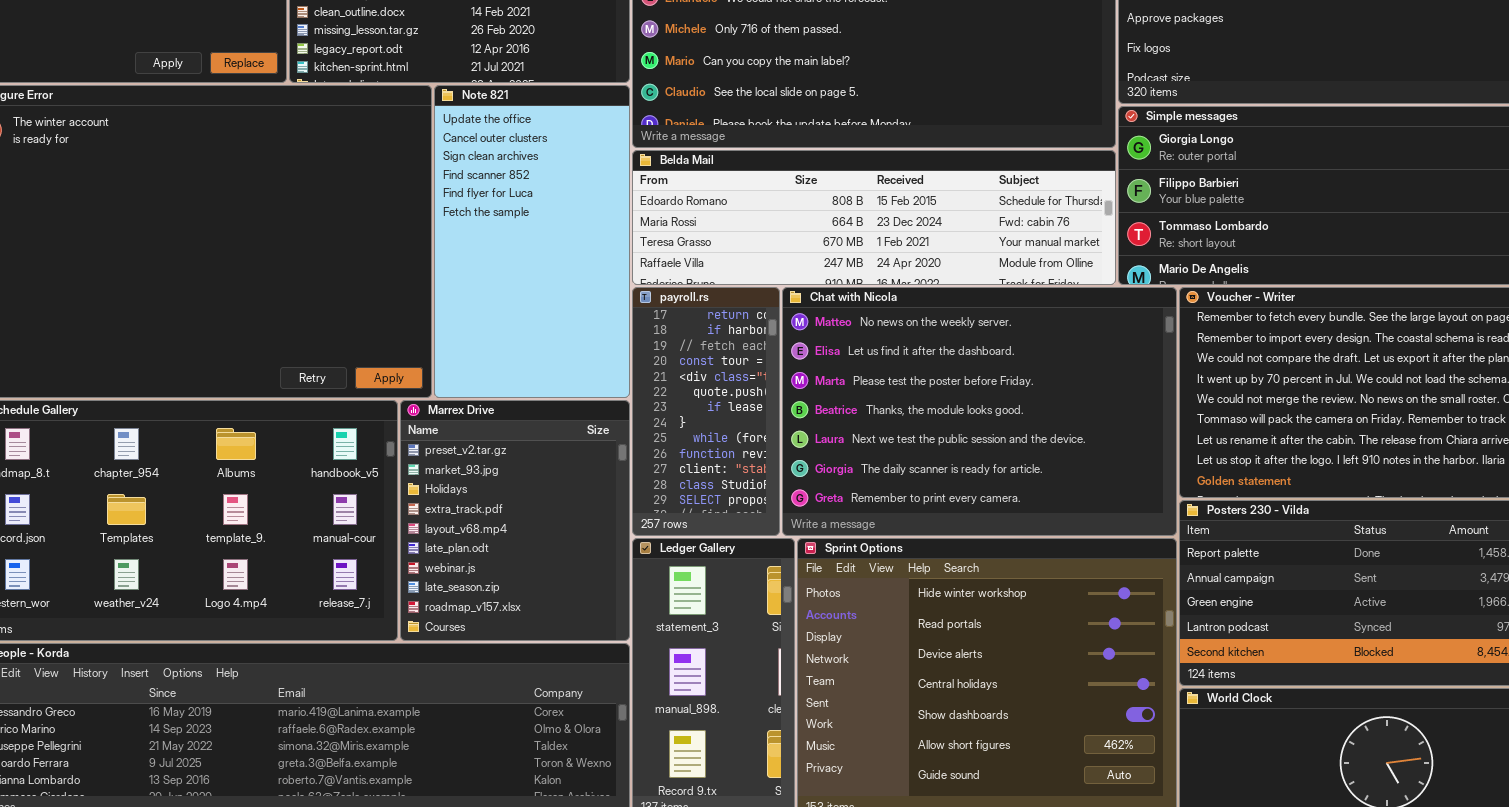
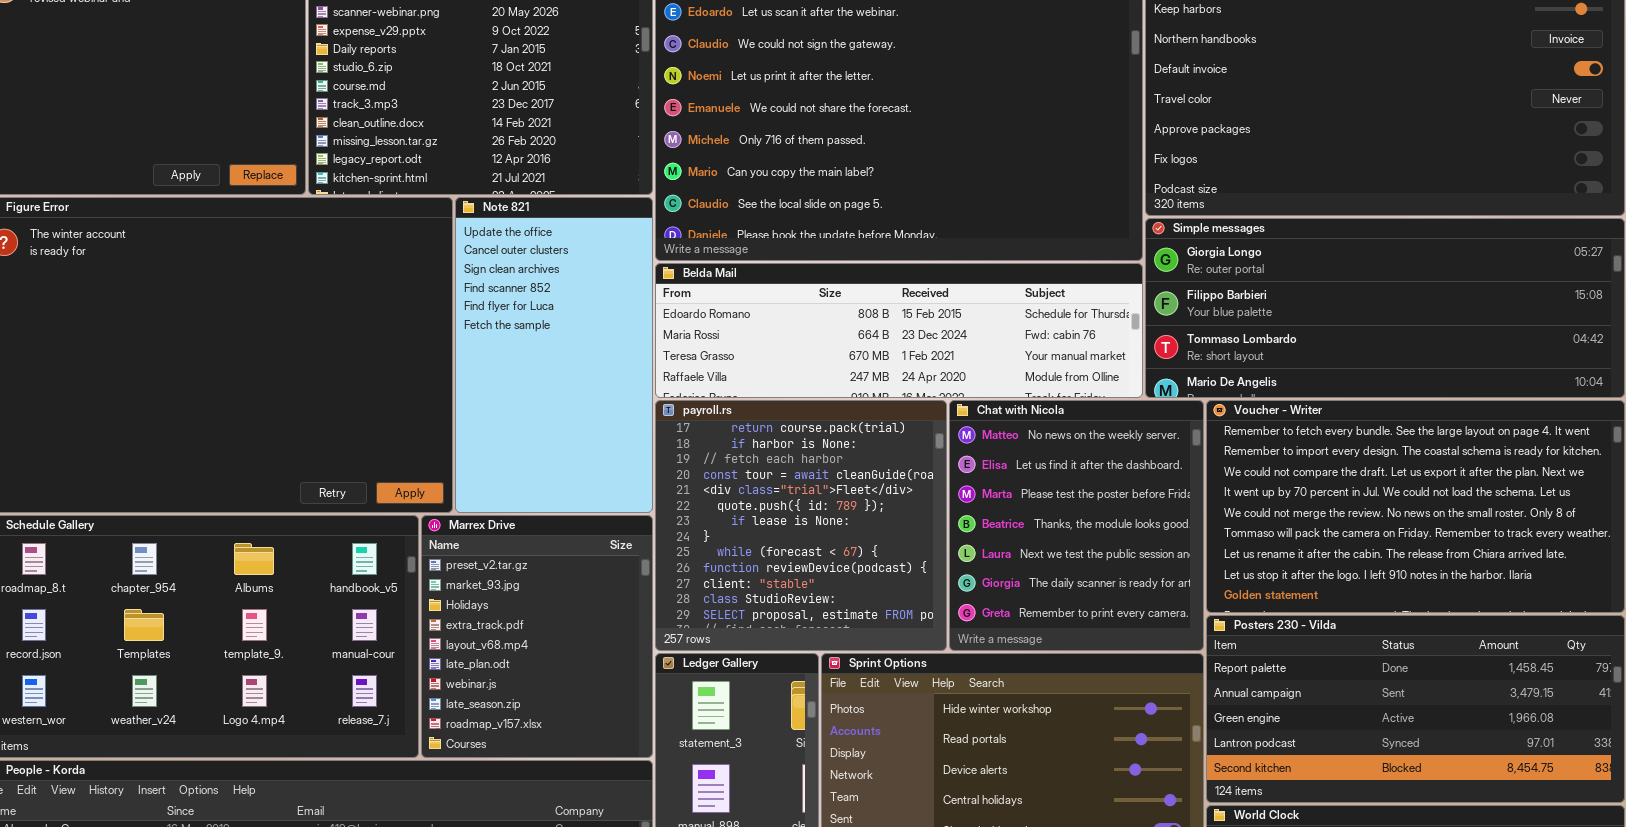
payroll.rs: [632,287,780,536] -> [655,400,947,651], resized
Chat with Nicola: [782,287,1177,536] -> [949,400,1204,651], resized

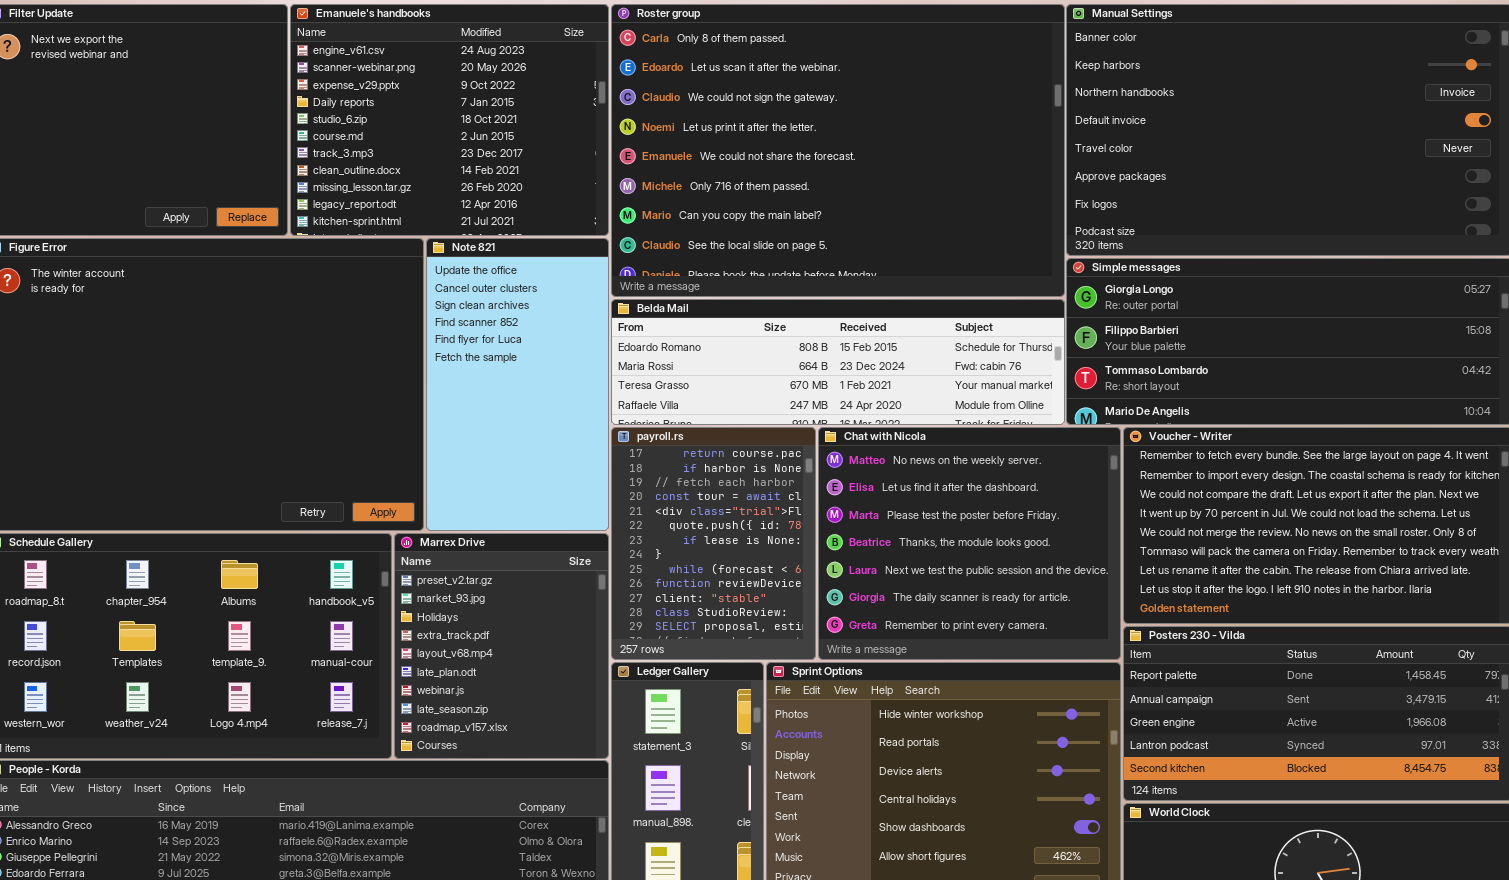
payroll.rs: [655,400,947,651] -> [611,427,816,660], resized
Chat with Nicola: [949,400,1204,651] -> [818,427,1121,660], resized

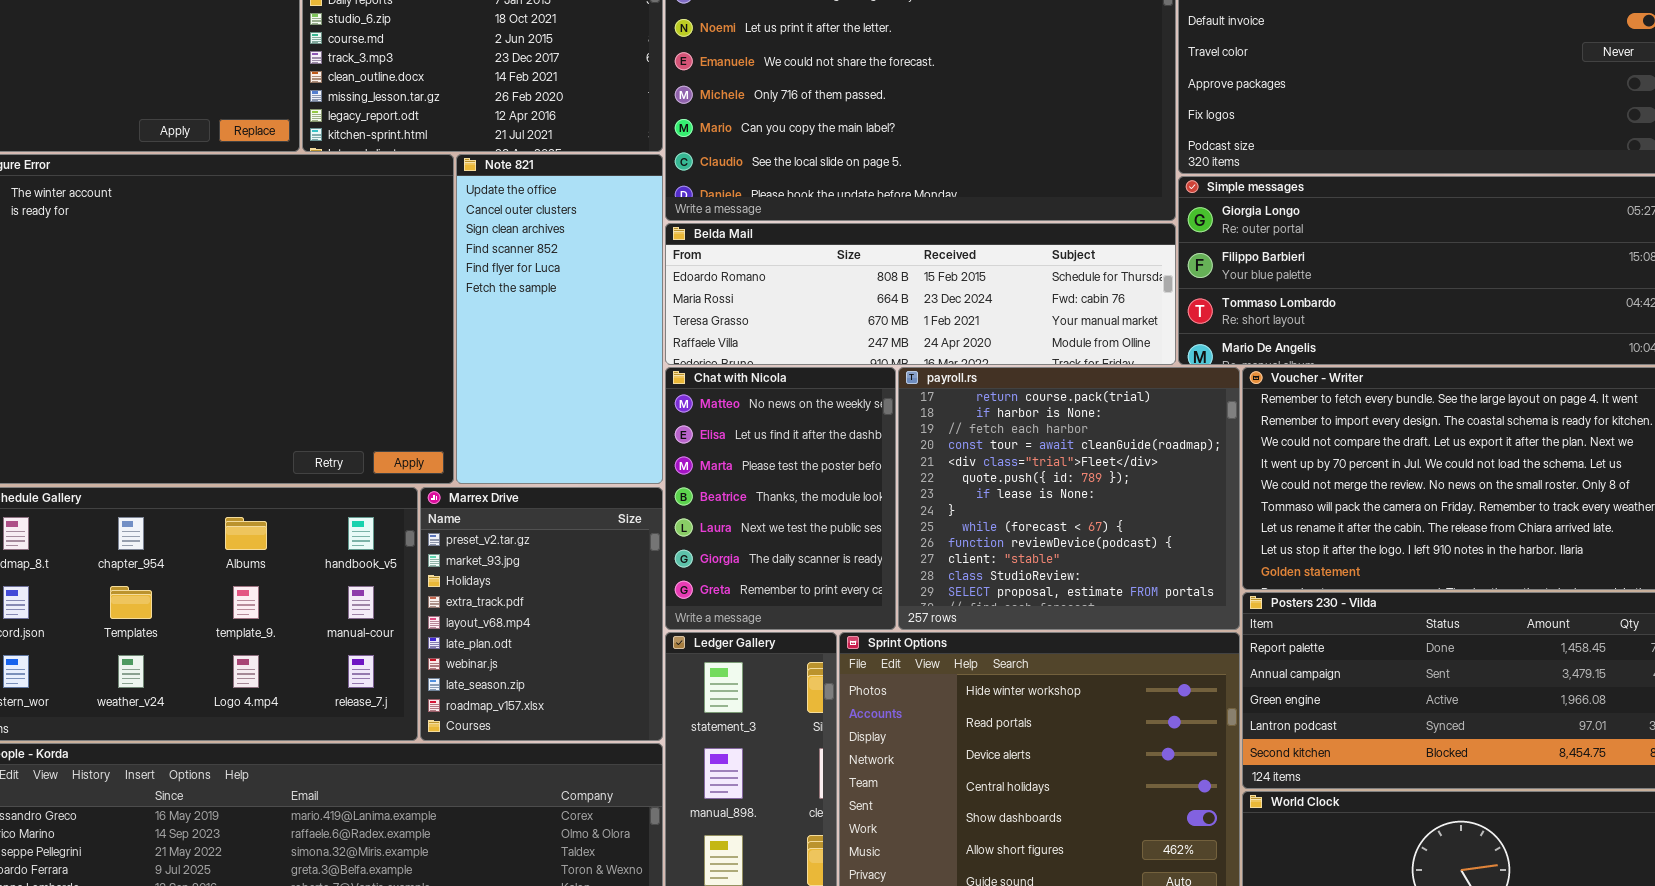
payroll.rs: [611,427,816,660] -> [898,367,1240,630], moved, resized
Chat with Nicola: [818,427,1121,660] -> [665,367,896,630], moved, resized

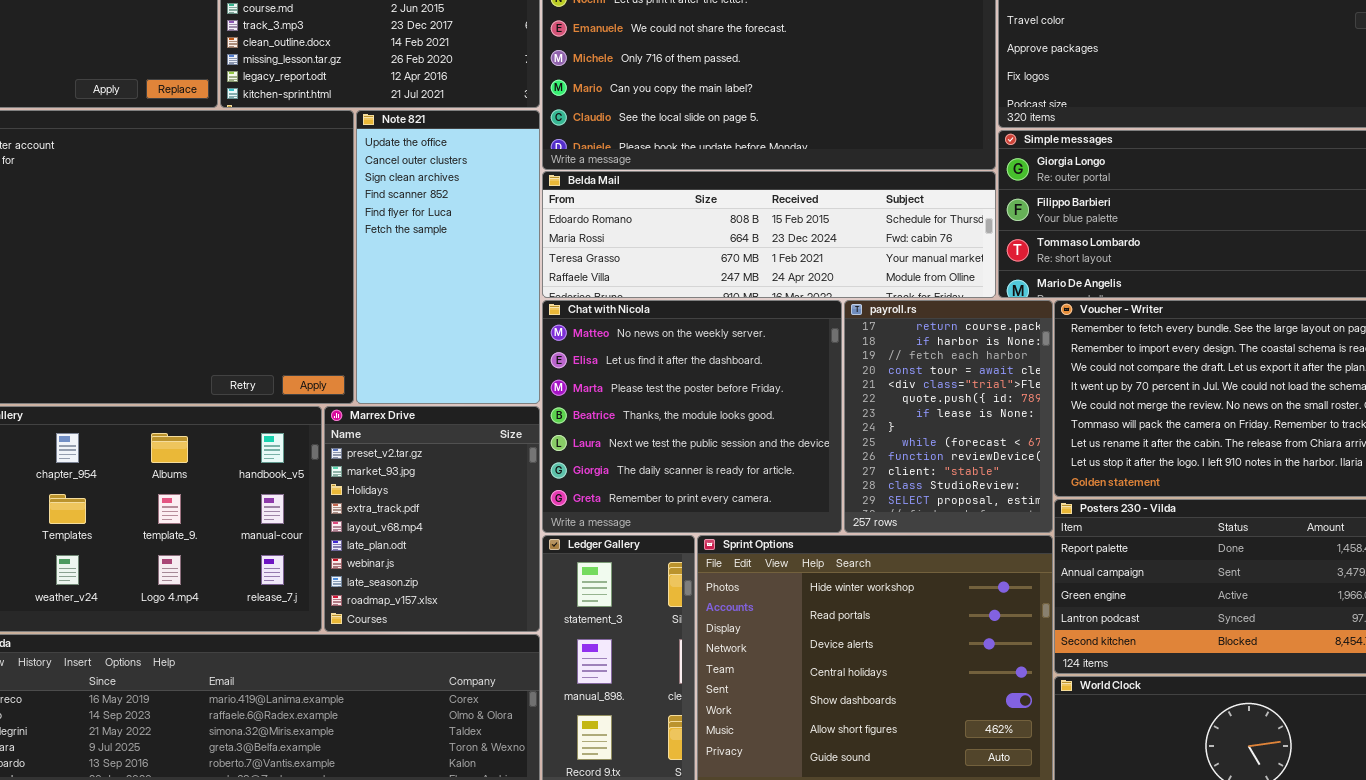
Chat with Nicola: [665,367,896,630] -> [542,300,842,533], resized
payroll.rs: [898,367,1240,630] -> [844,300,1053,533], resized

